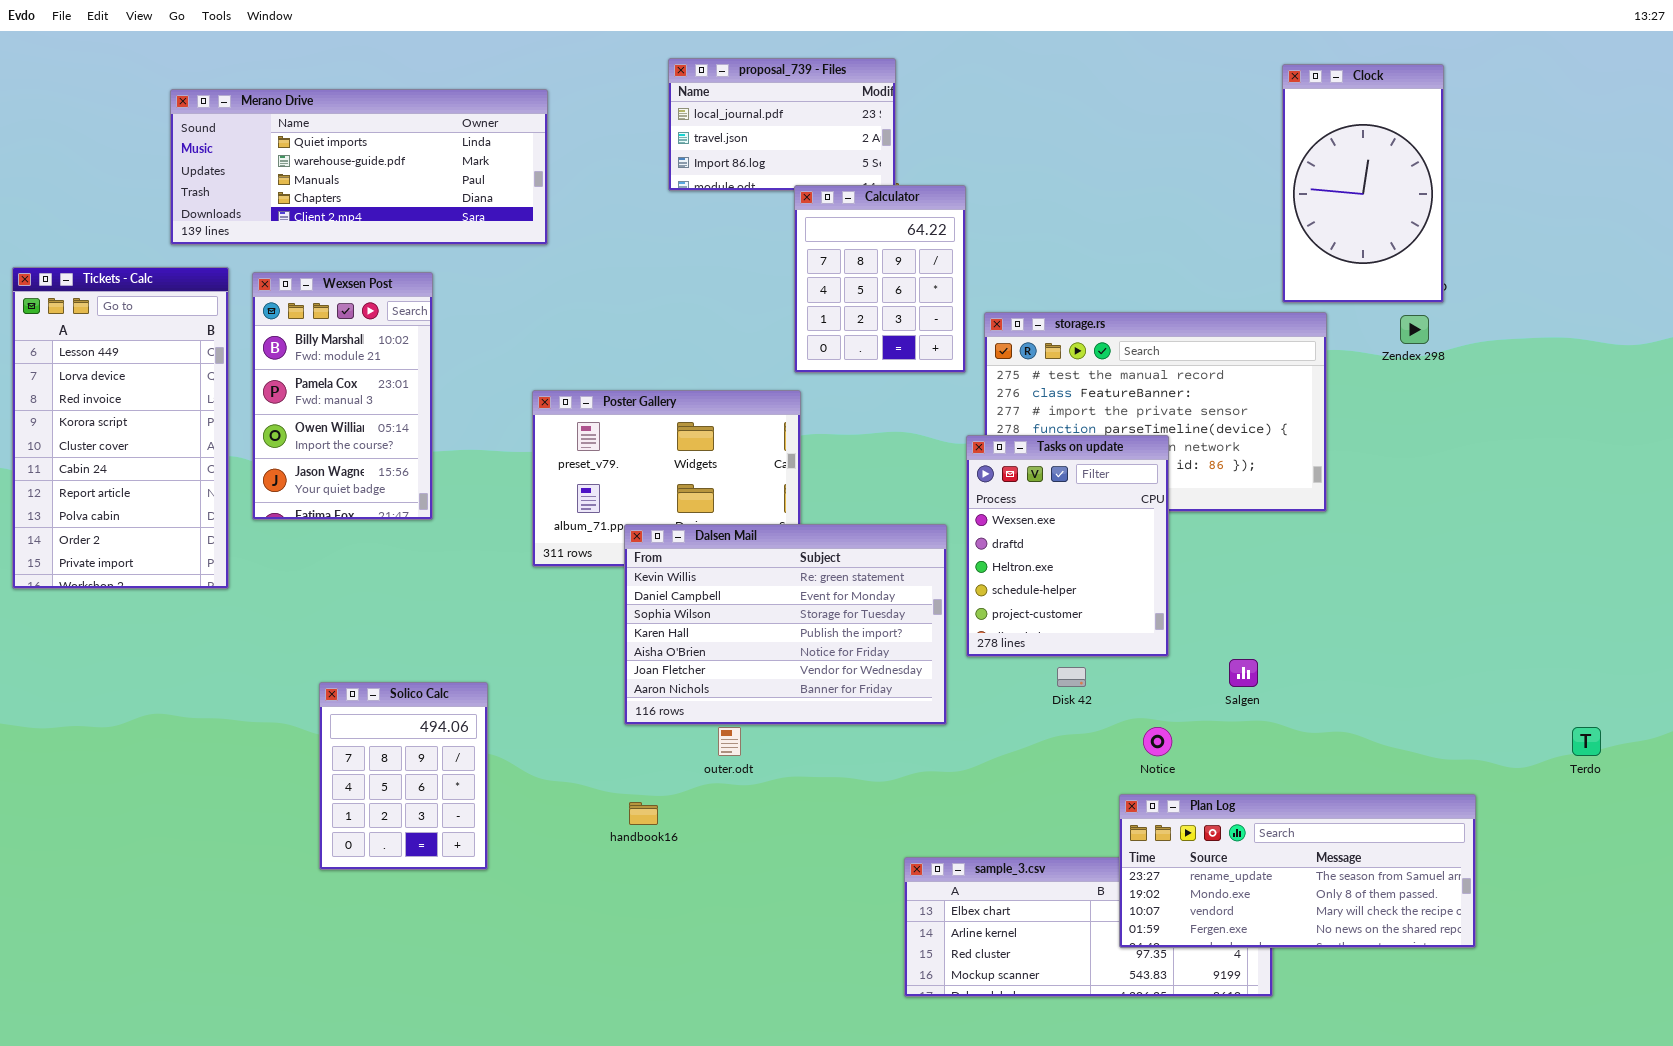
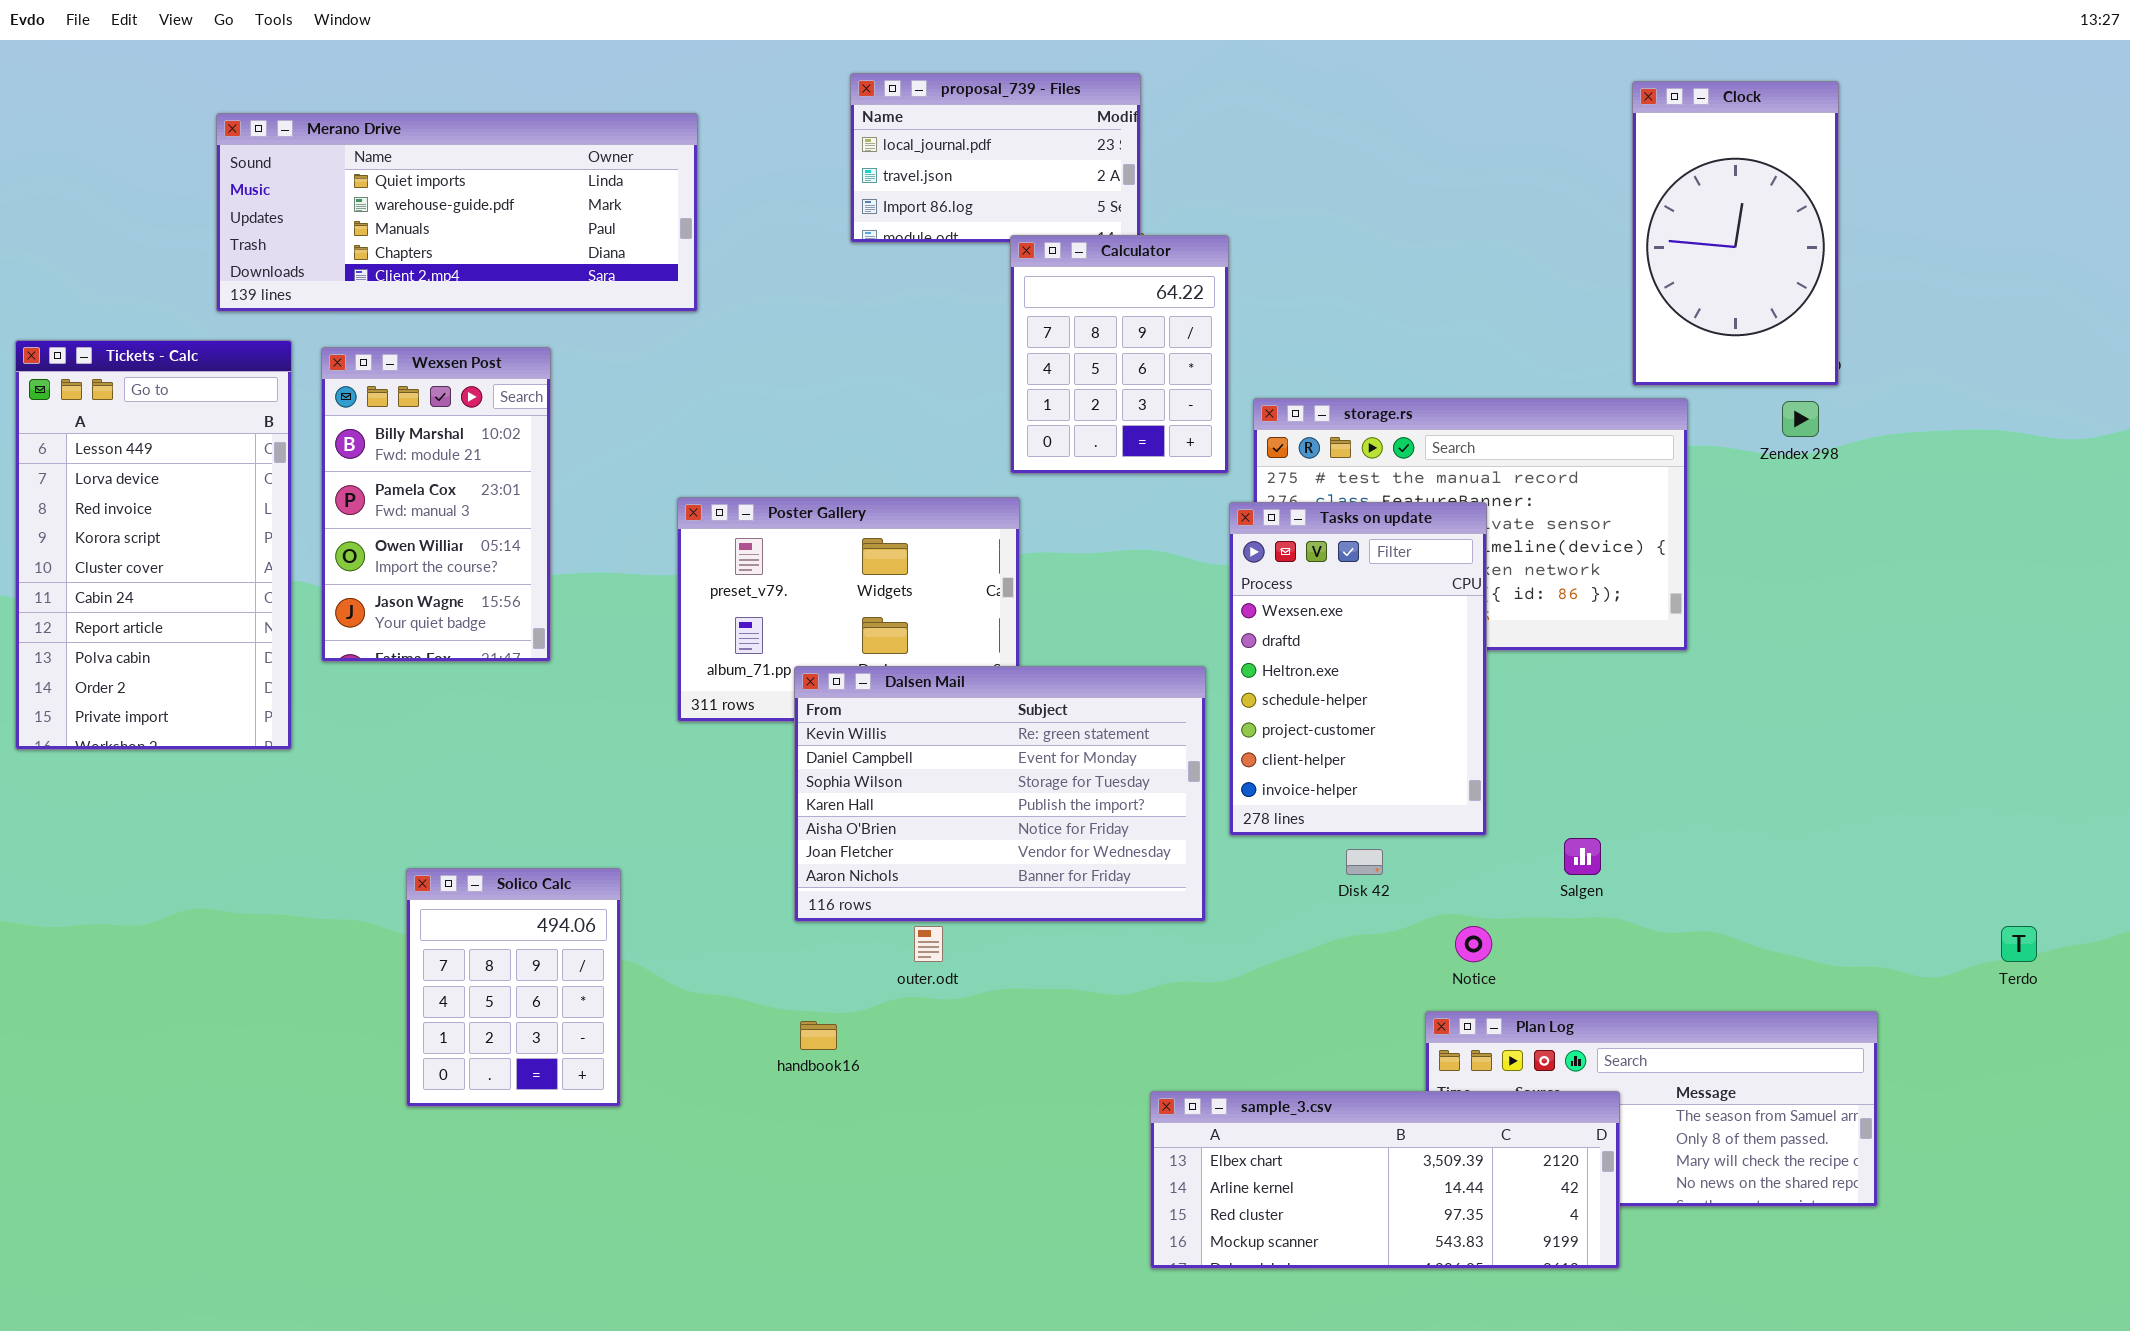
Tasks on update: [966,435,1169,657] -> [1229,502,1487,836], resized
sample_3.csv: [904,857,1273,997] -> [1150,1091,1620,1269], raised

